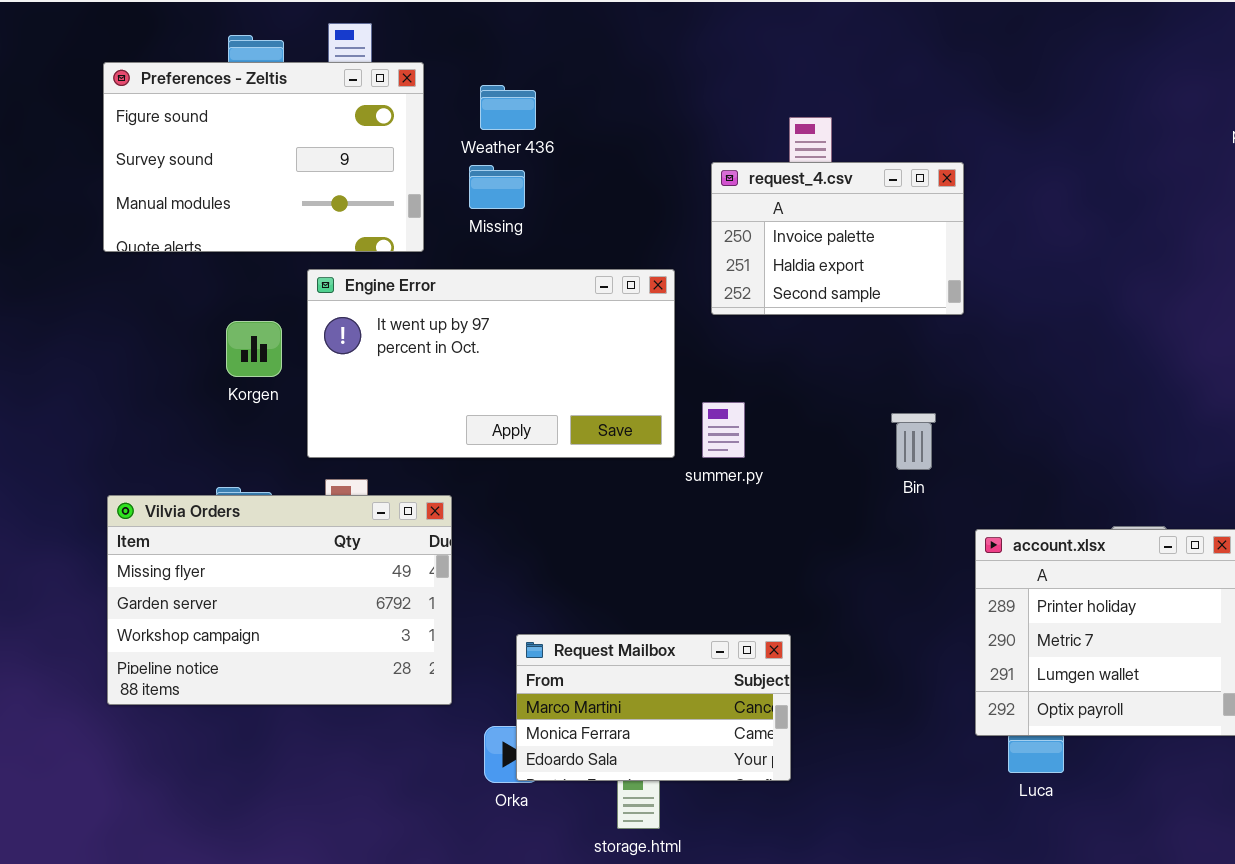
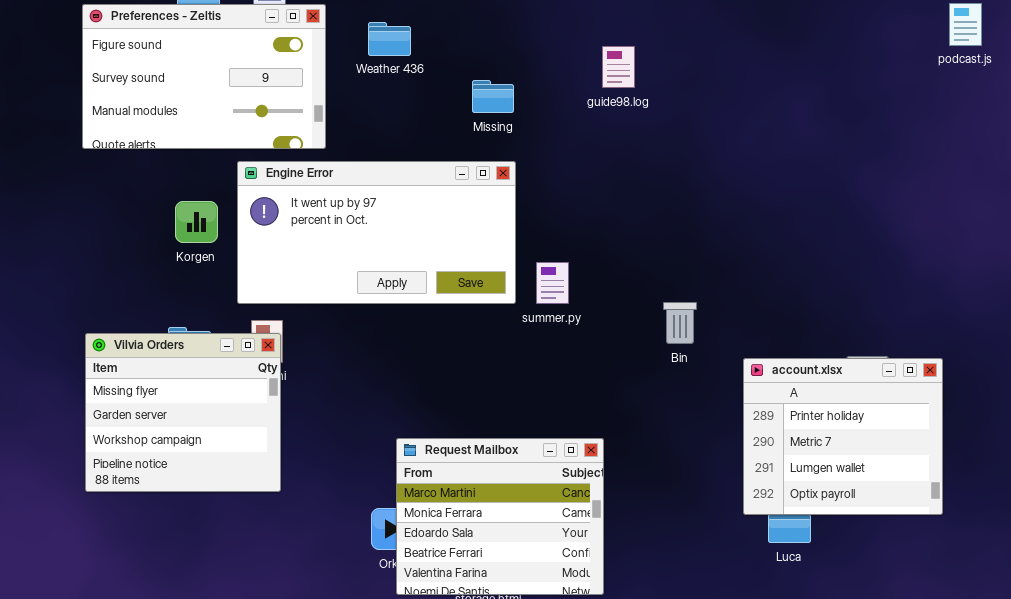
request_4.csv: [711,162,964,315] -> none, closed
Missing: [469,165,525,209] -> [472,80,514,113], moved
Bin: [891,413,936,470] -> [663,302,697,344], moved
Vilvia Orders: [107,495,452,705] -> [85,333,281,492], resized
Request Mailbox: [516,634,791,781] -> [396,438,604,595], resized

